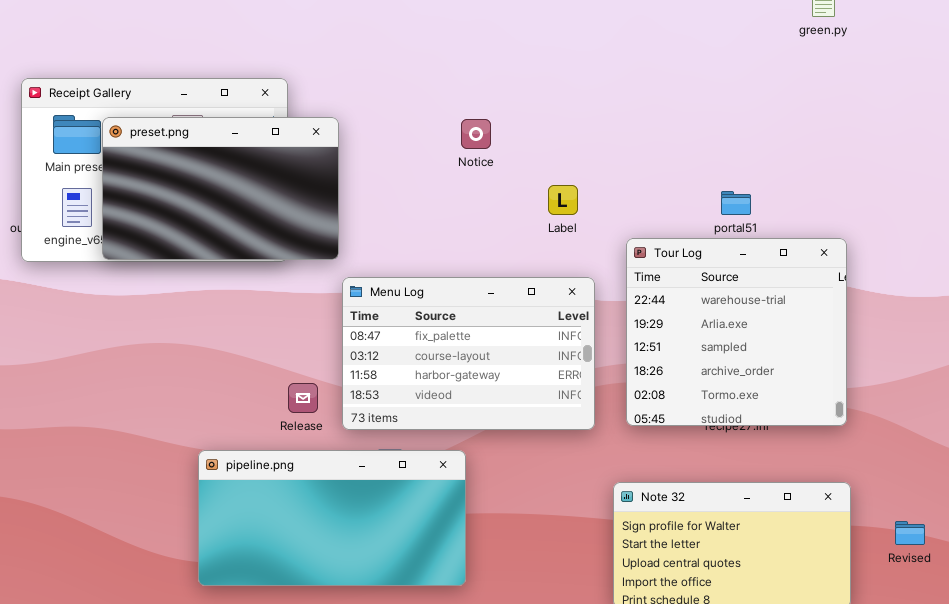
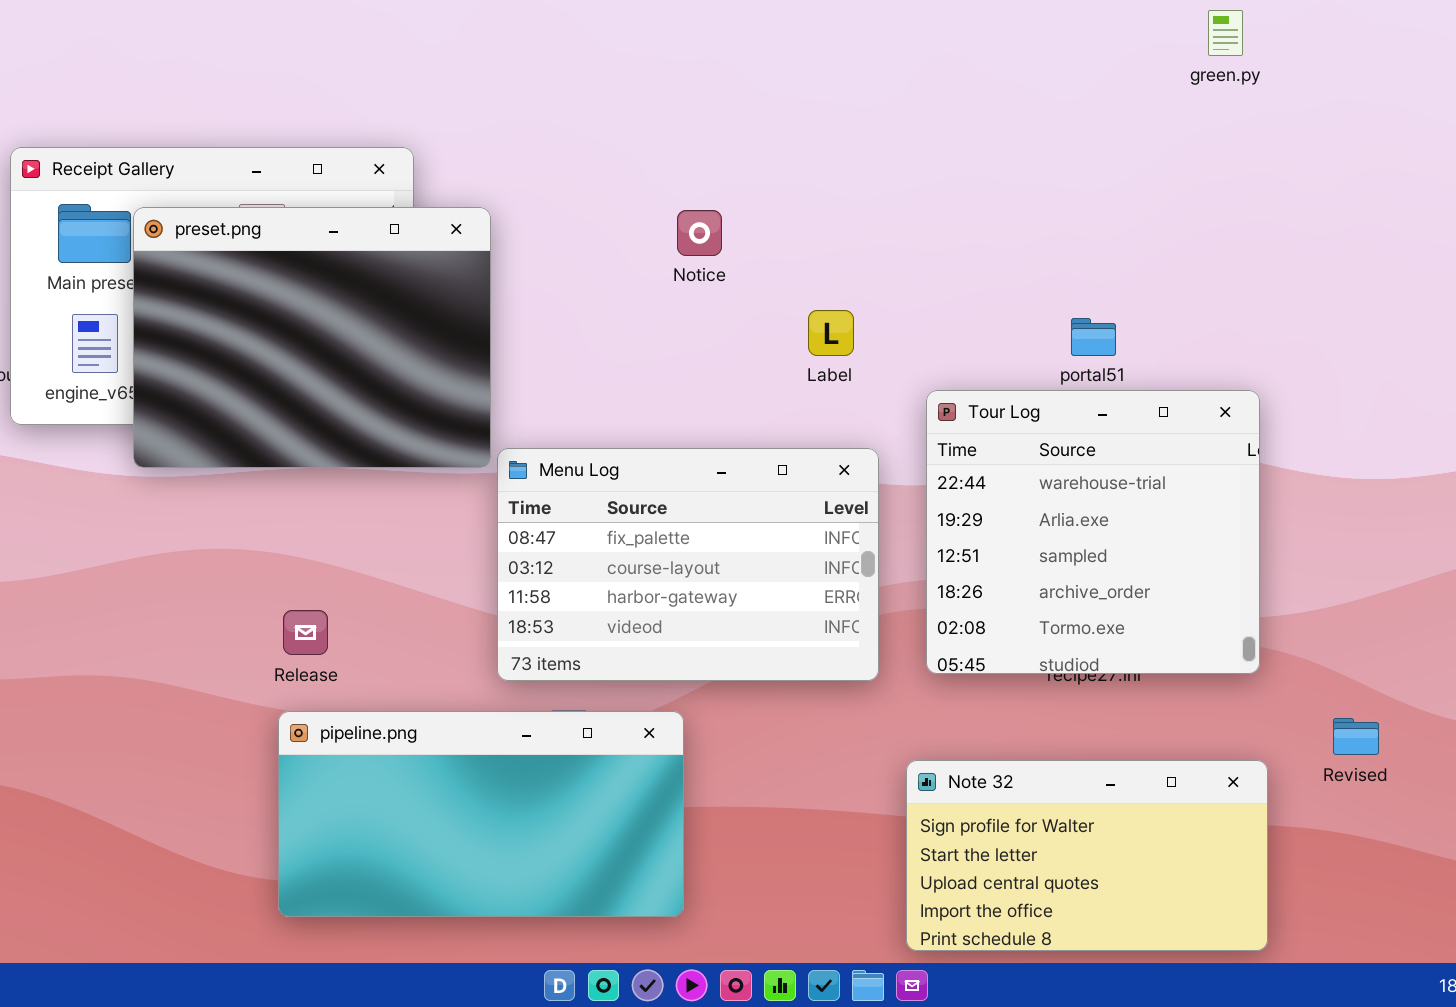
preset.png: [102,117,339,260] -> [133,207,491,468], resized
Release: [288,383,318,413] -> [283,610,328,655], moved
Revised: [895,521,925,545] -> [1333,718,1379,755], moved

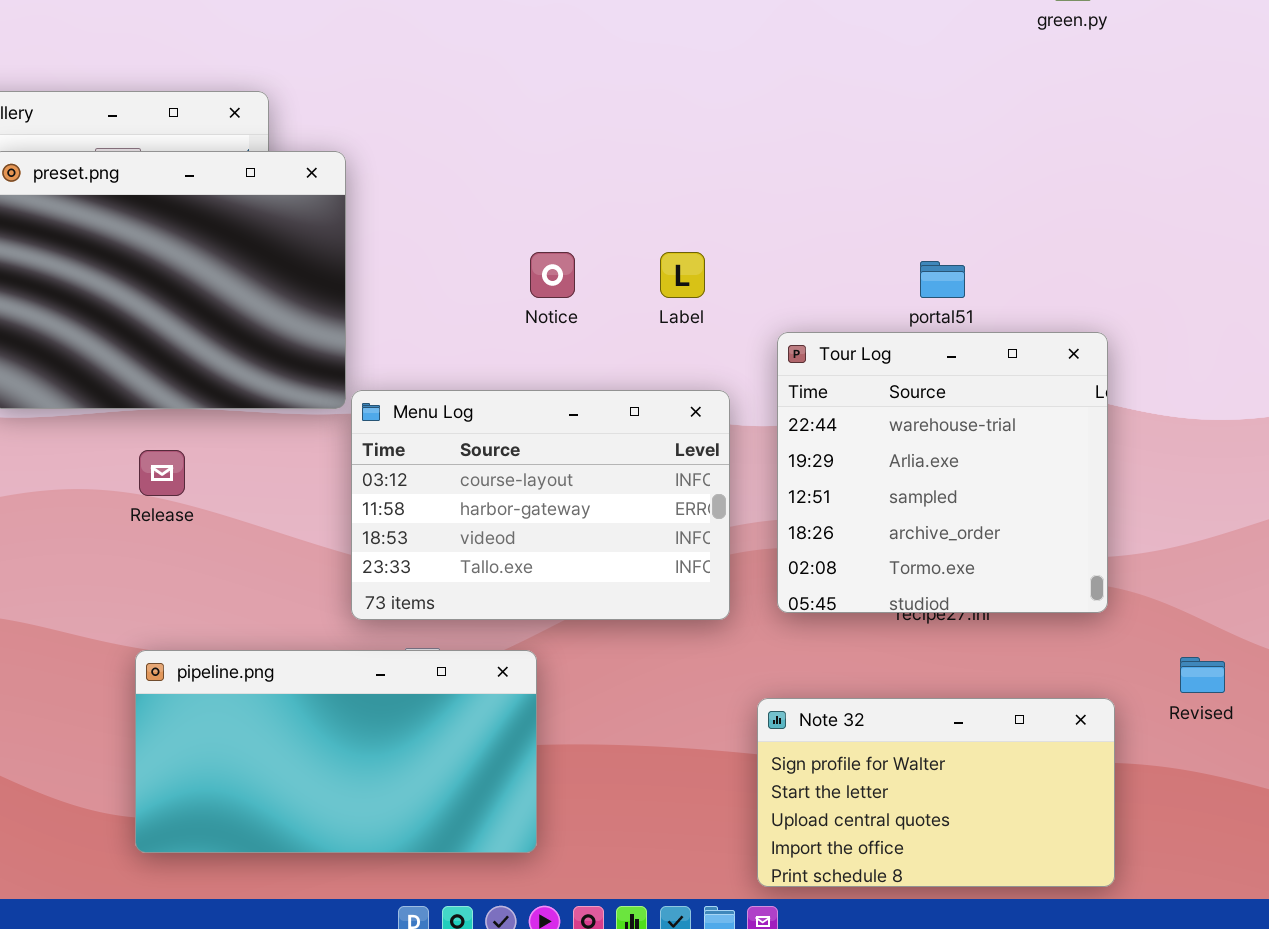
Notice: [677,210,722,256] -> [530,252,575,298], moved
Menu Log: [497,448,879,681] -> [351,390,730,620], scrolled down 1 row
Release: [283,610,328,655] -> [139,450,185,496], moved

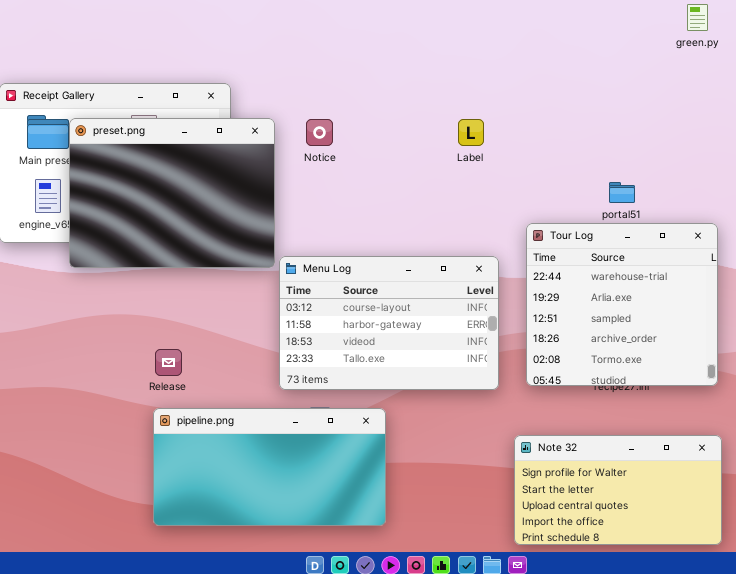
Notice: [530,252,575,298] -> [306,119,333,146], moved
Label: [660,252,705,298] -> [458,119,484,146], moved
Release: [139,450,185,496] -> [155,349,182,376], moved

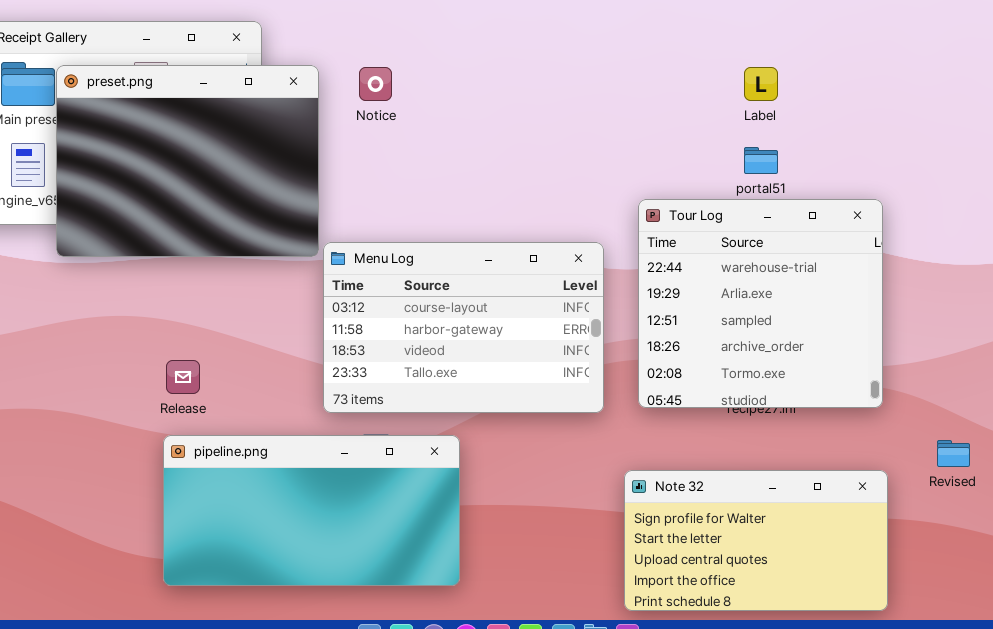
Label: [458,119,484,146] -> [744,67,778,101], moved

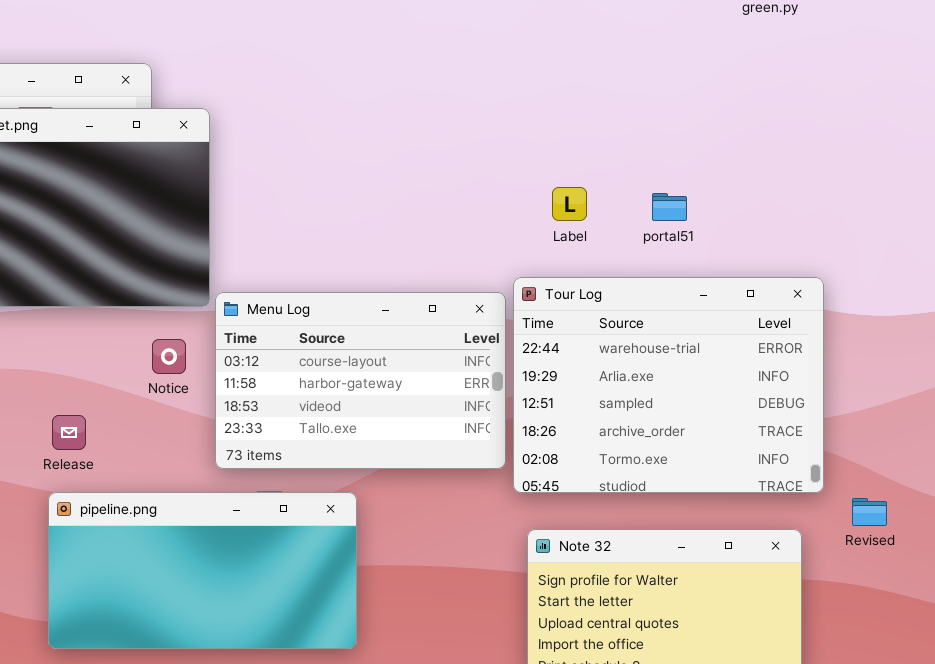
Notice: [359,67,392,101] -> [152,339,186,374], moved
Label: [744,67,778,101] -> [552,187,587,221], moved
Tour Log: [638,199,883,408] -> [513,277,824,493], moved, resized

